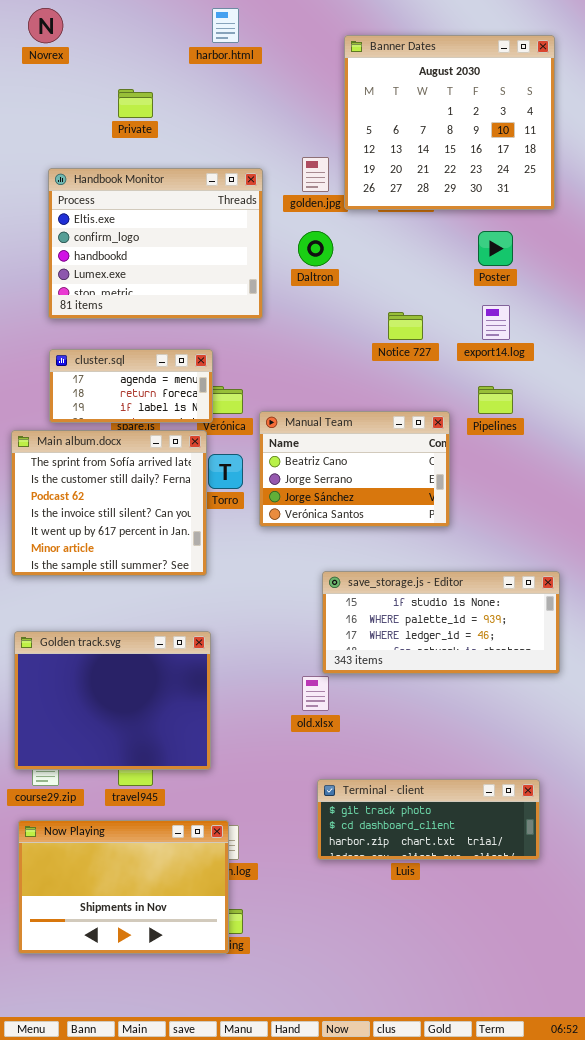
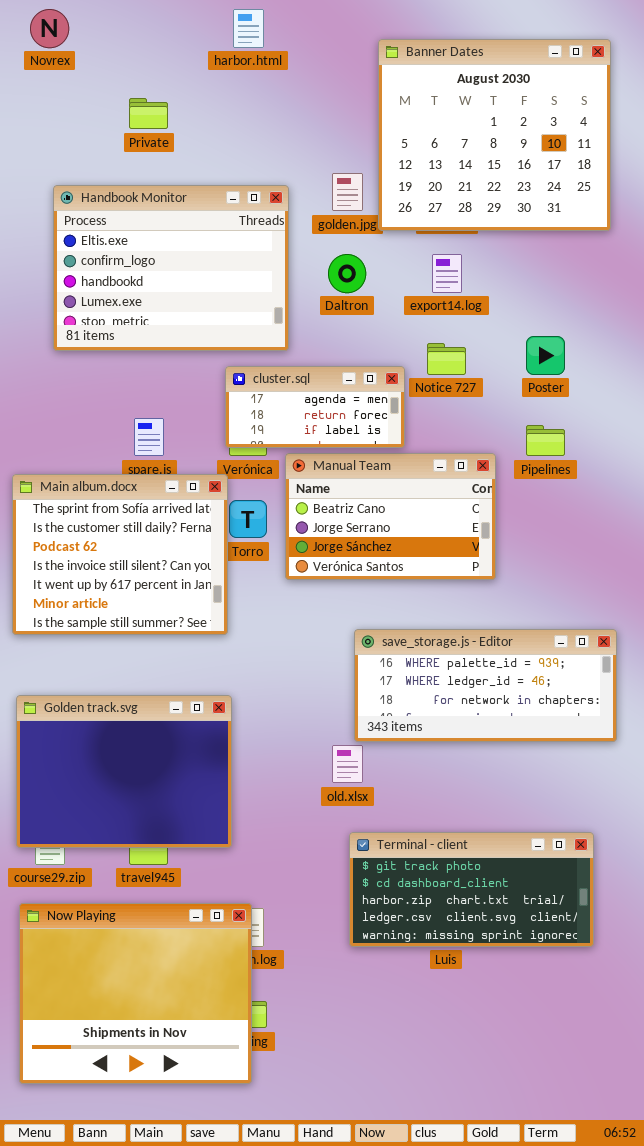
Poster: [478,231,513,266] -> [526,336,565,375], moved
export14.log: [482,305,510,340] -> [432,254,462,293], moved
cluster.sql: [49,349,213,423] -> [225,366,405,448], moved
save_storage.js - Editor: [322,571,560,674] -> [354,629,617,742], scrolled down 1 row
Terminal - client: [317,779,540,860] -> [349,832,594,947], resized
Now Playing: [18,820,229,954] -> [19,903,252,1084], resized

